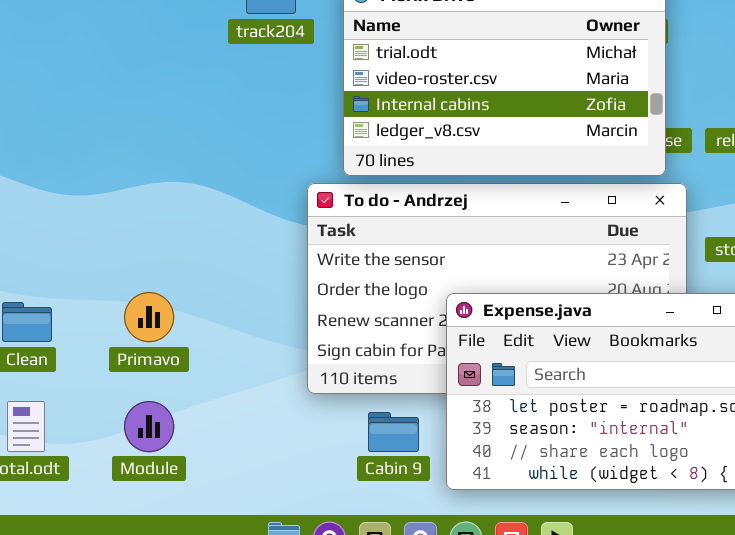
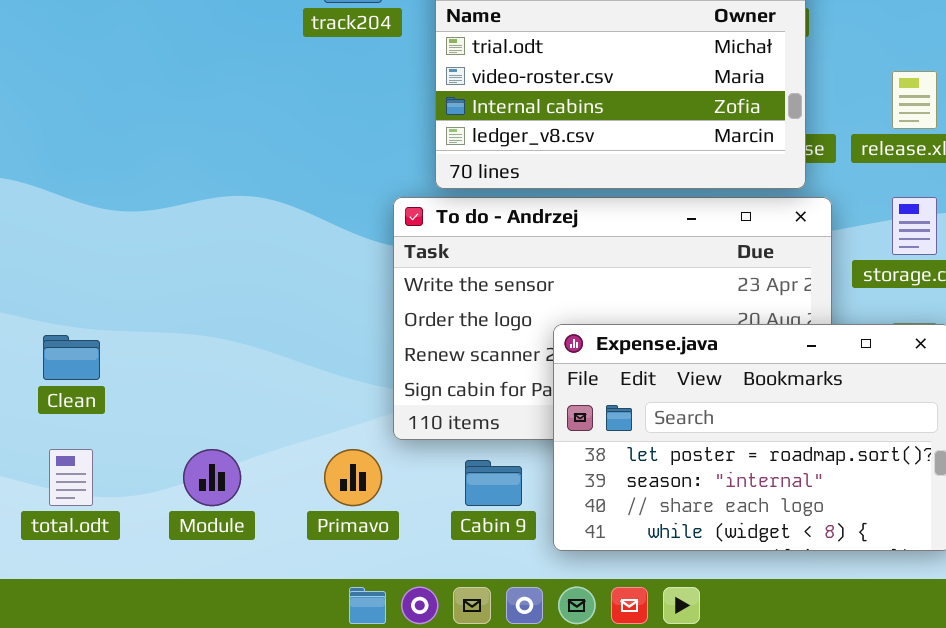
Primavo: [124,292,174,342] -> [324,449,382,506], moved

